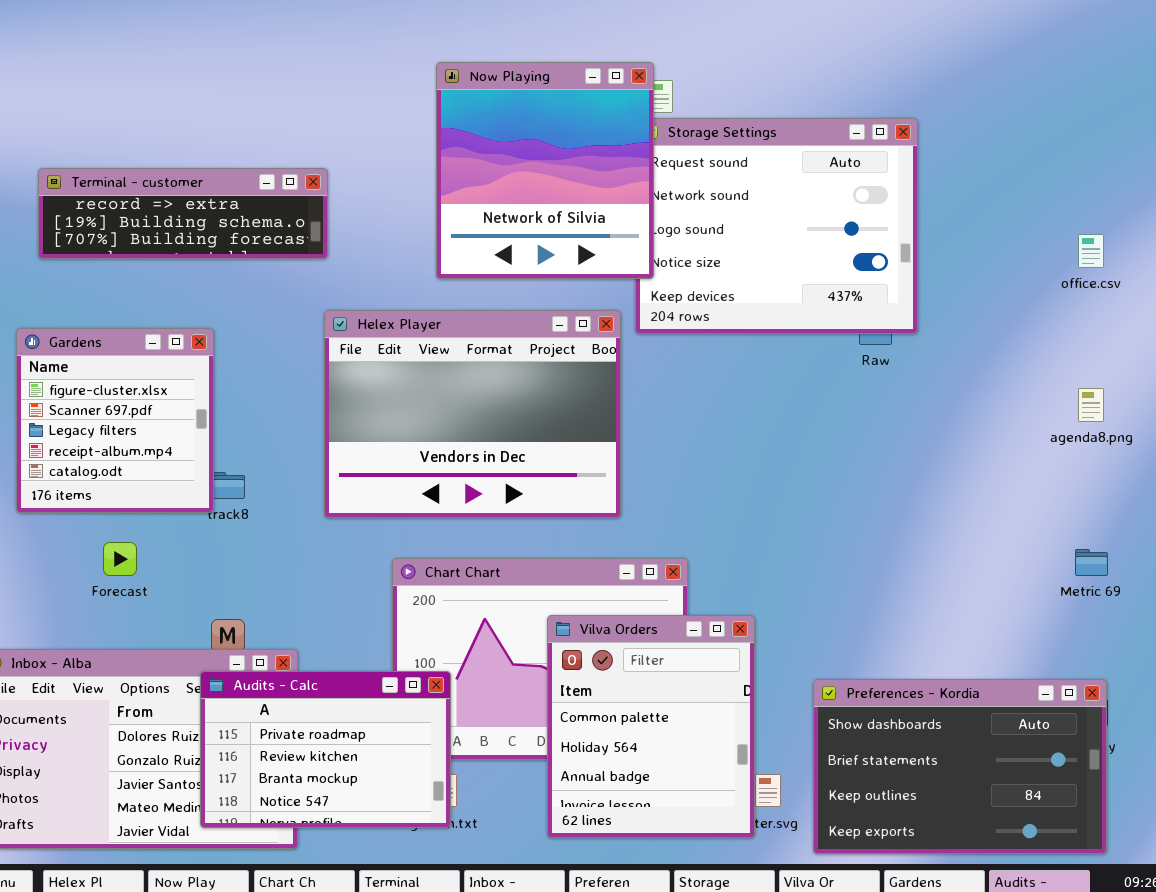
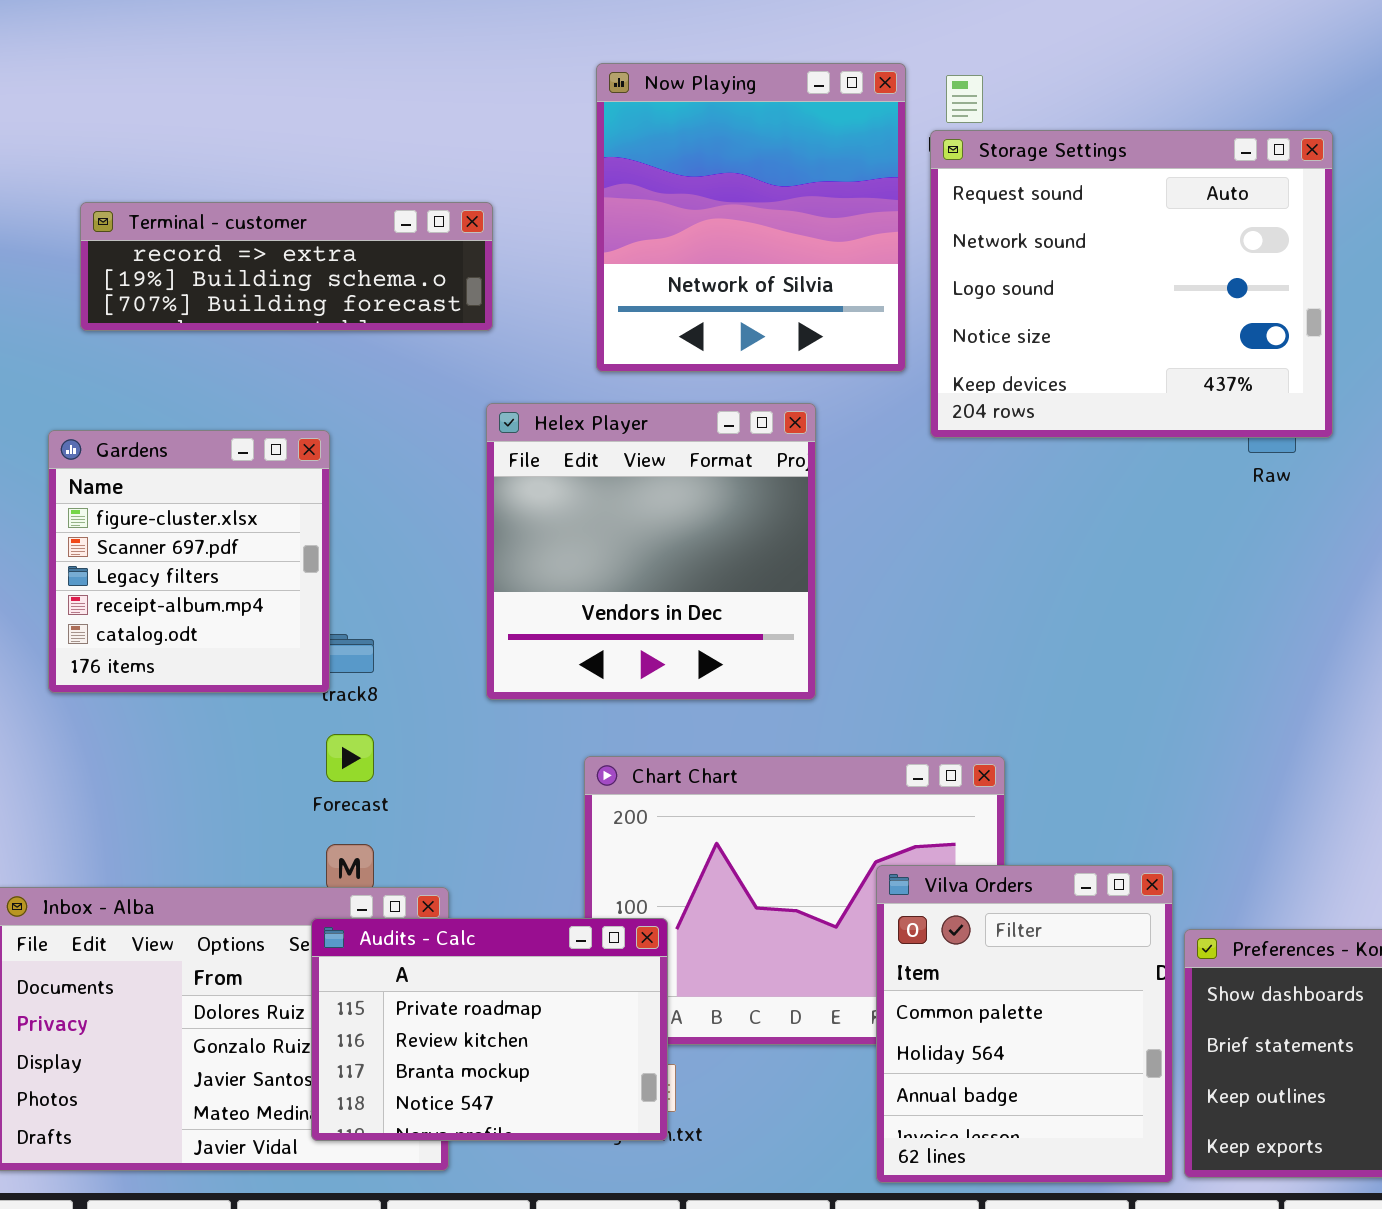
Now Playing: [436,62,654,279] -> [596,63,906,372], moved
Helex Player: [324,310,621,518] -> [486,403,816,700], resized
Forecast: [103,542,137,576] -> [326,734,374,782], moved
Vilva Orders: [547,615,755,838] -> [876,865,1173,1183], moved

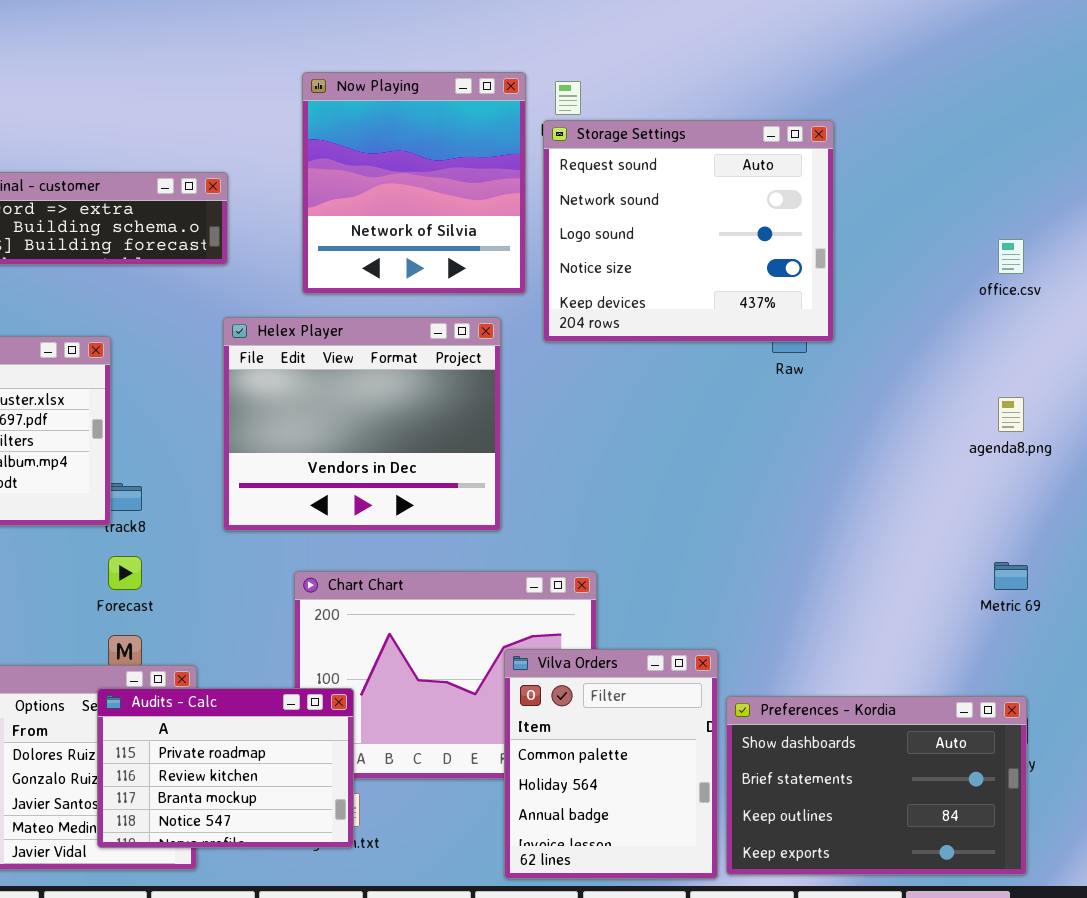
Helex Player: [486,403,816,700] -> [223,317,501,531], resized

